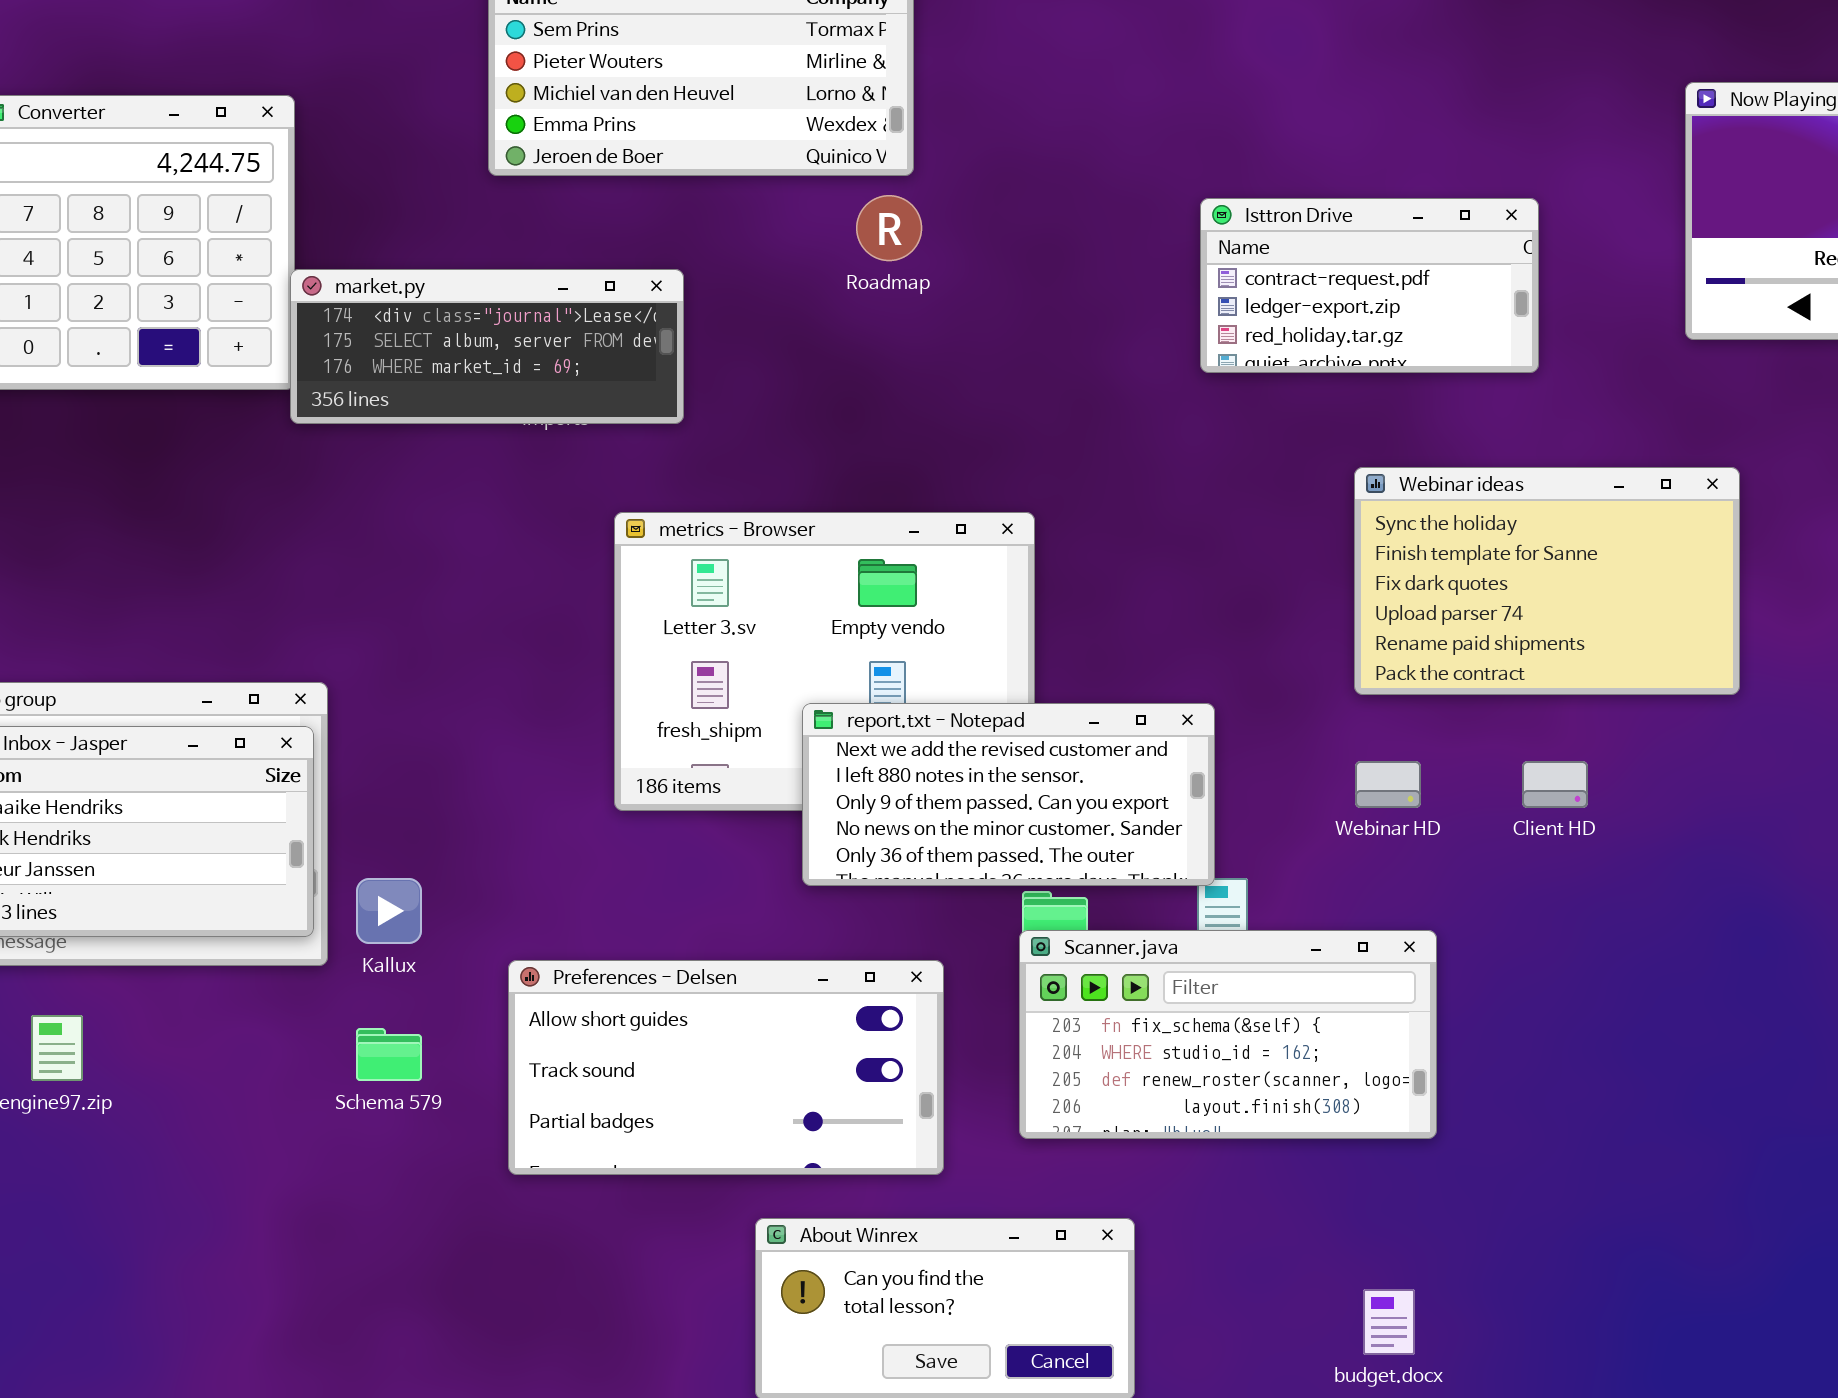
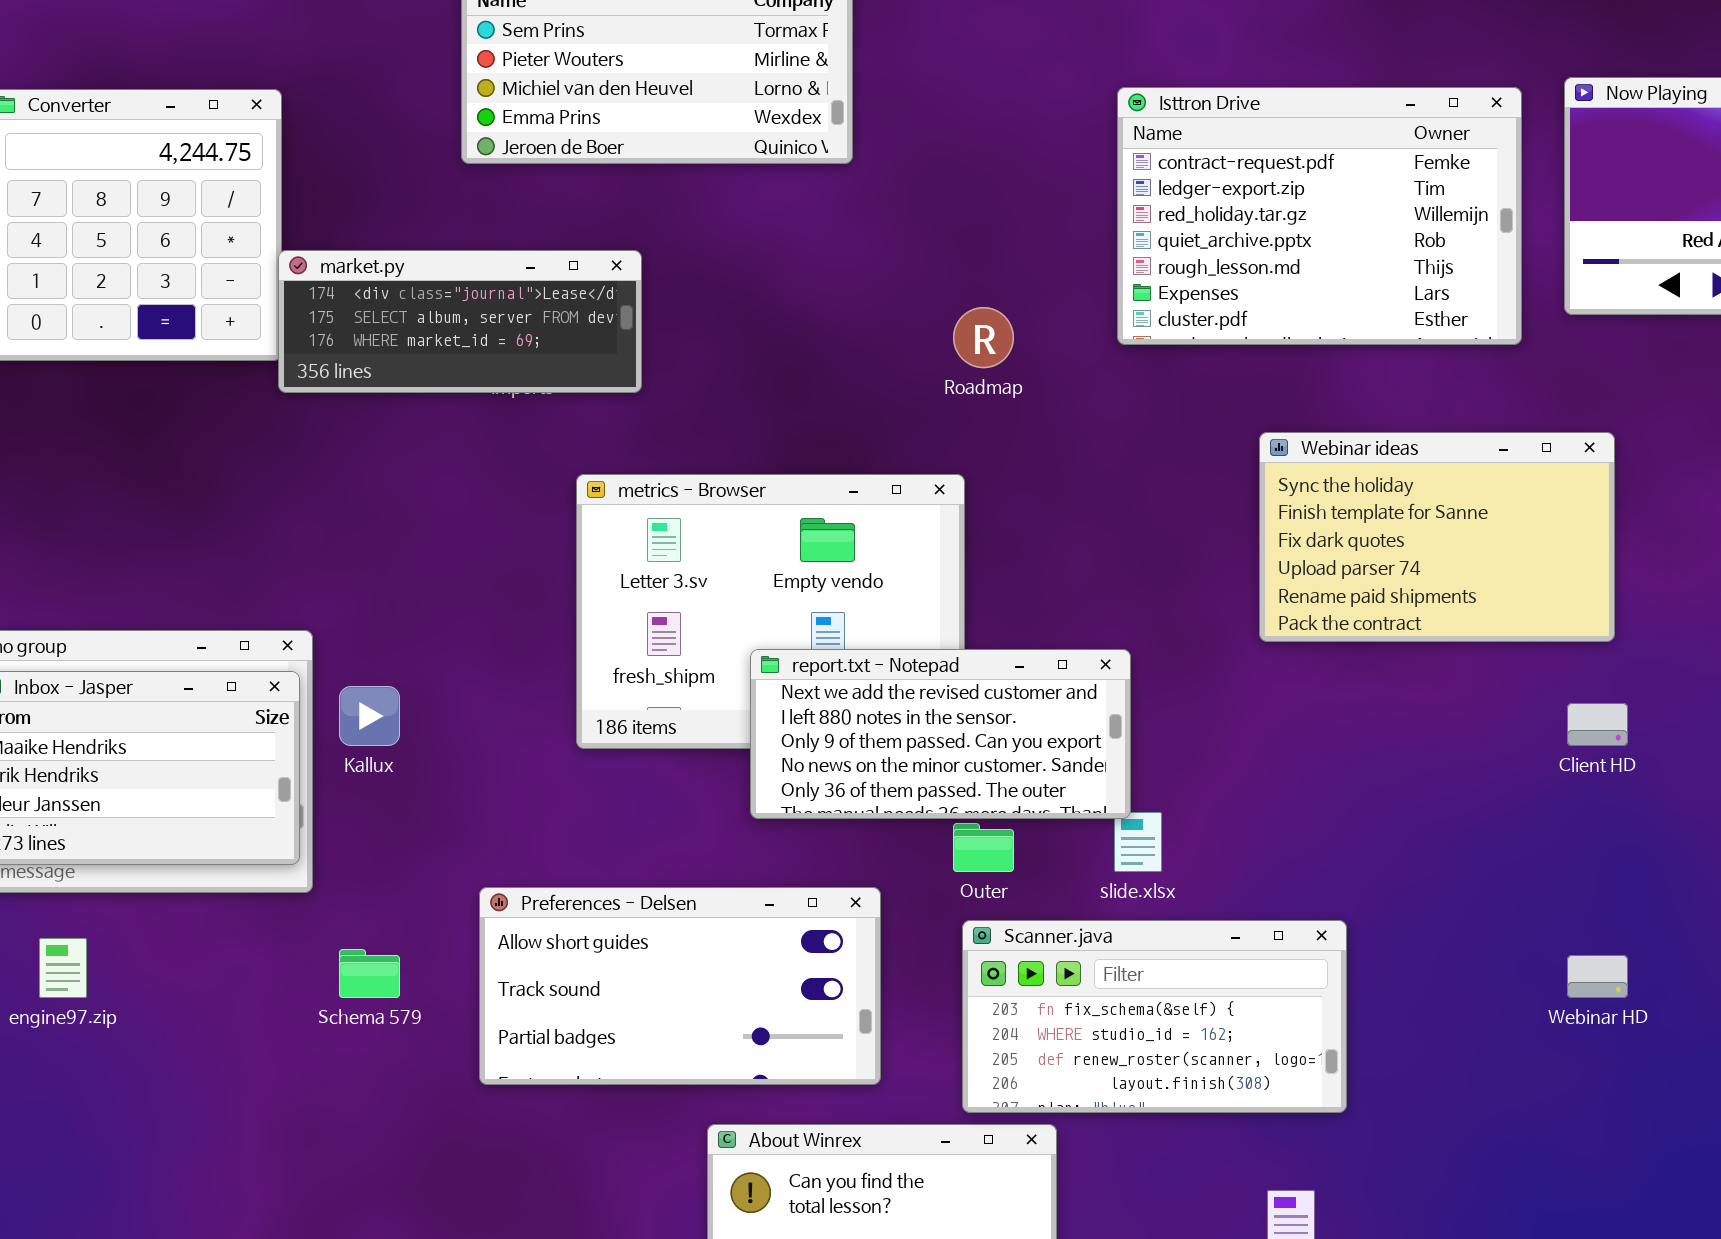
Roadmap: [856,195,922,261] -> [953,307,1014,368], moved
Isttron Drive: [1200,198,1539,373] -> [1117,87,1522,345], resized
Webinar HD: [1355,761,1421,808] -> [1567,955,1628,998], moved
Client HD: [1522,761,1588,808] -> [1567,703,1628,746], moved
Kallux: [356,878,422,944] -> [339,686,400,746], moved
Scanner.java: [1019,930,1437,1139] -> [962,920,1347,1113], moved

